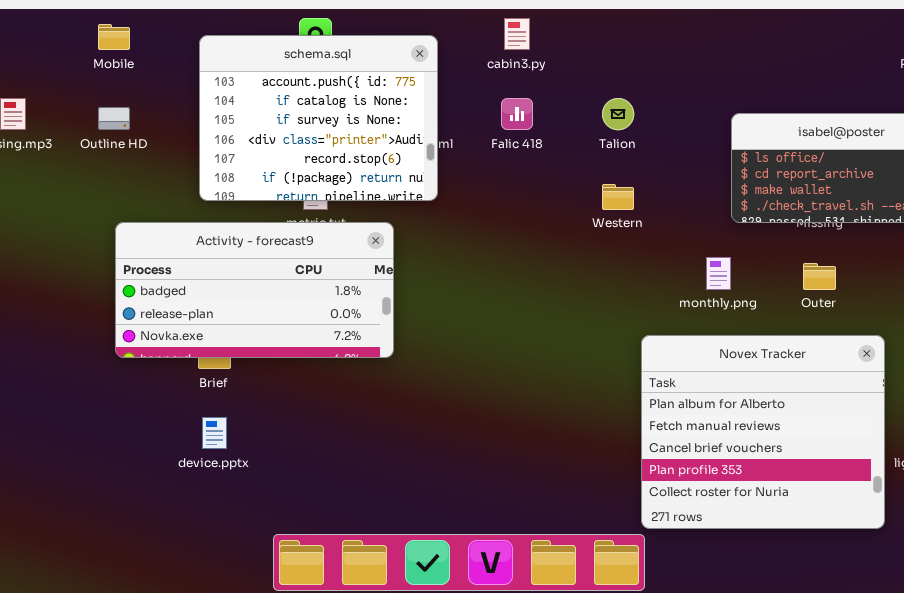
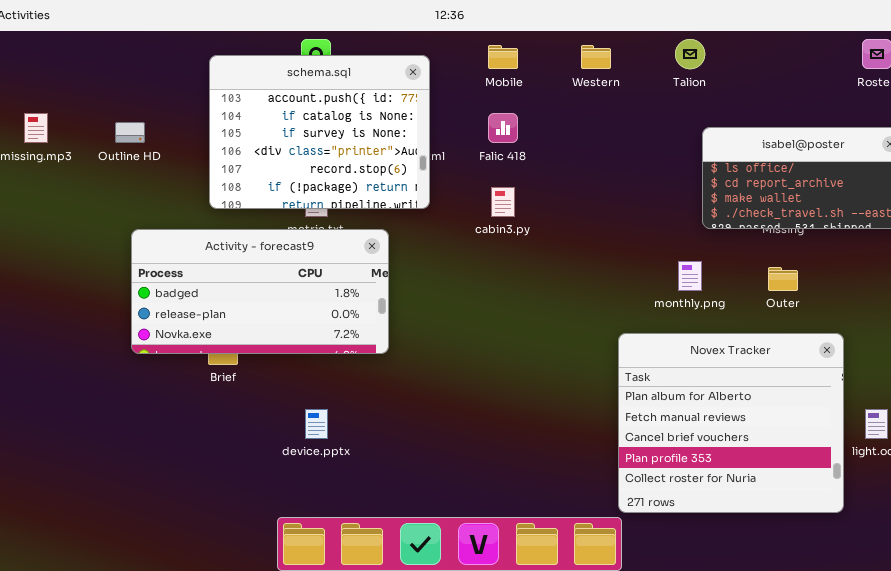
cabin3.py: [504,18,530,50] -> [491,187,515,217], moved
Mobile: [98,24,130,50] -> [488,45,518,69], moved
Talion: [602,98,634,130] -> [675,39,705,69], moved
Western: [602,184,634,210] -> [581,45,611,69], moved
device.pptx: [202,417,227,449] -> [305,409,328,439], moved

